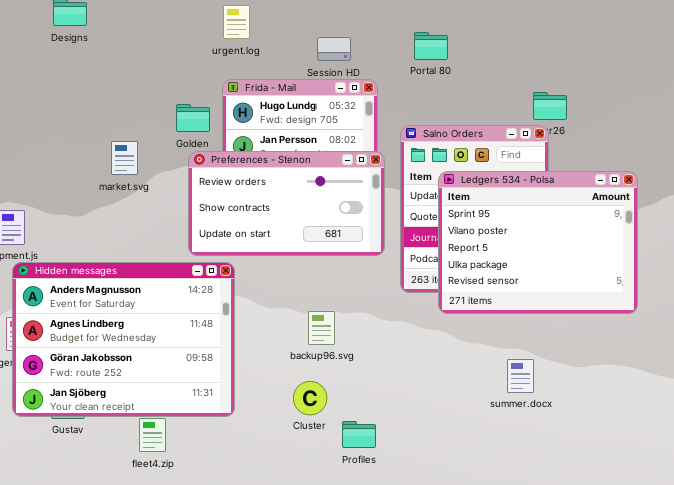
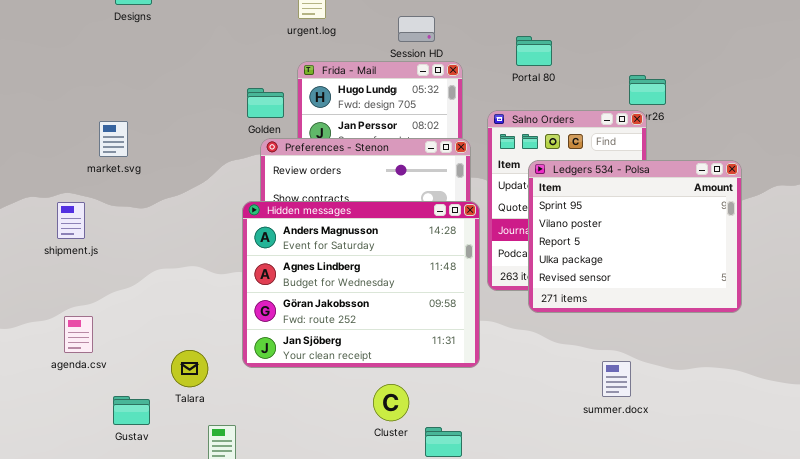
Portal 80: [414,32,448,60] -> [516,36,552,66], moved
market.svg: [111,141,138,175] -> [99,121,128,157], moved
Hidden messages: [12,262,235,417] -> [242,201,480,368], moved

